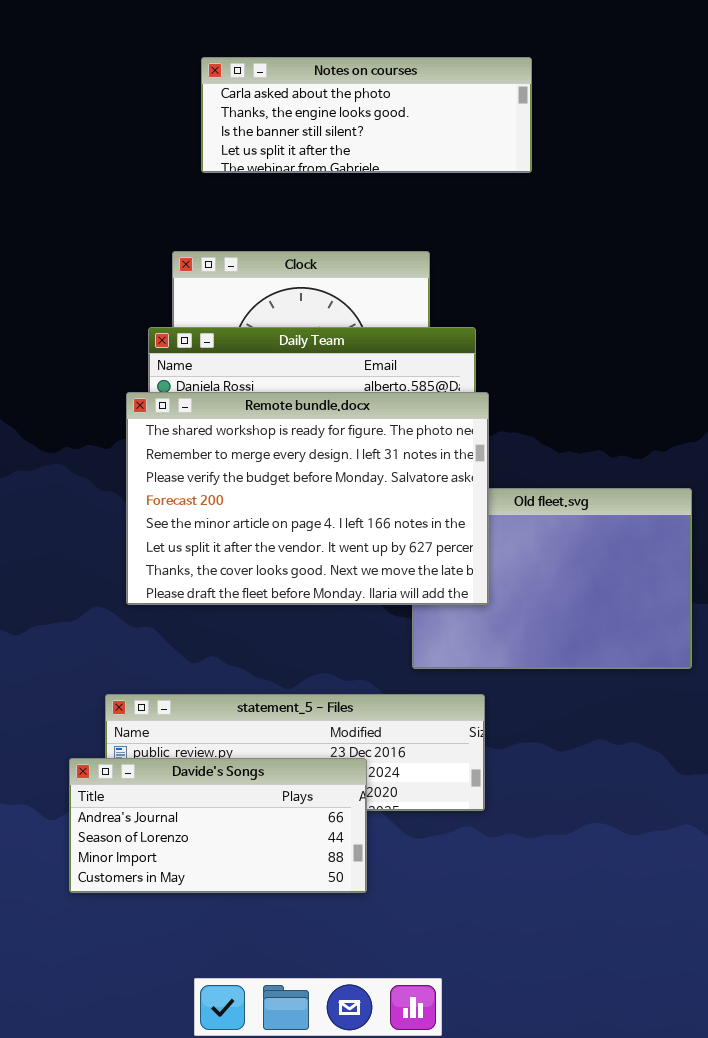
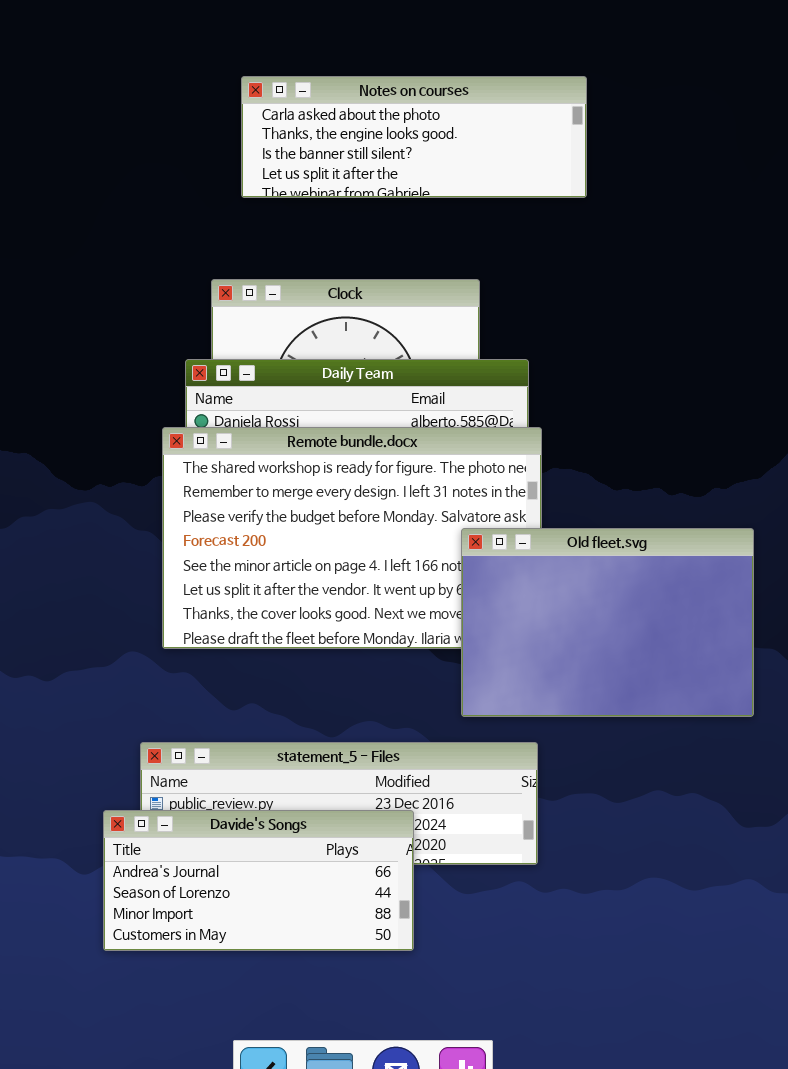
Old fleet.svg: [412,488,692,669] -> [461,528,754,717], raised

